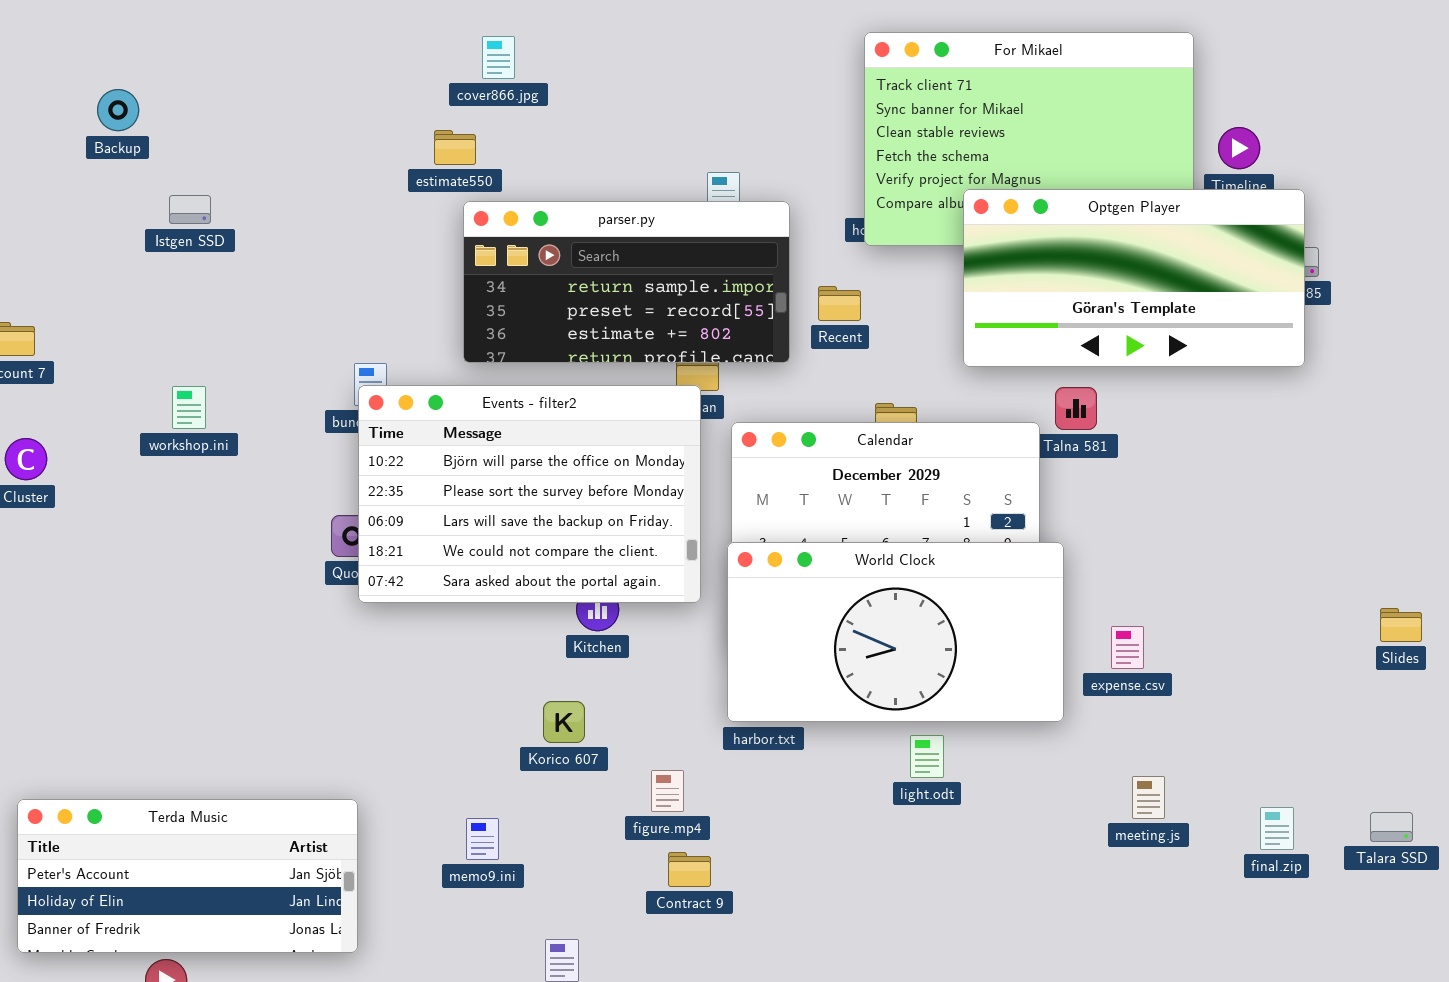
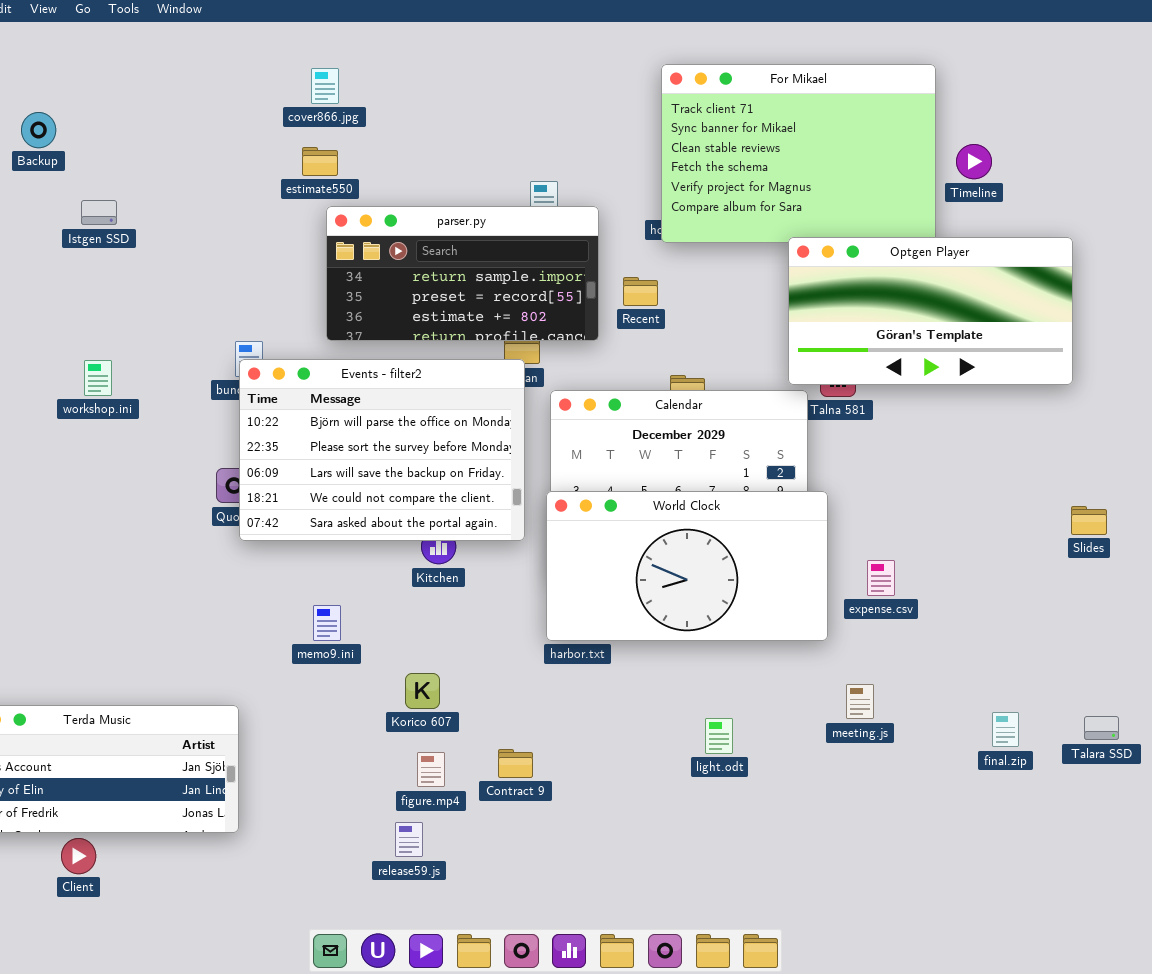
cover866.jpg: [482,36,515,79] -> [311,68,339,104], moved
Optgen Player: [963,189,1305,367] -> [788,237,1073,385], moved
Slides: [1380,608,1422,642] -> [1071,506,1107,535], moved
Korico 607: [543,701,585,743] -> [405,673,440,709], moved
light.odt: [910,735,944,778] -> [705,718,733,754], moved
figure.mp4: [651,770,684,812] -> [417,752,445,787], moved
meeting.js: [1132,776,1165,819] -> [846,684,874,719], moved
memo9.ini: [466,818,499,860] -> [313,605,341,641], moved

